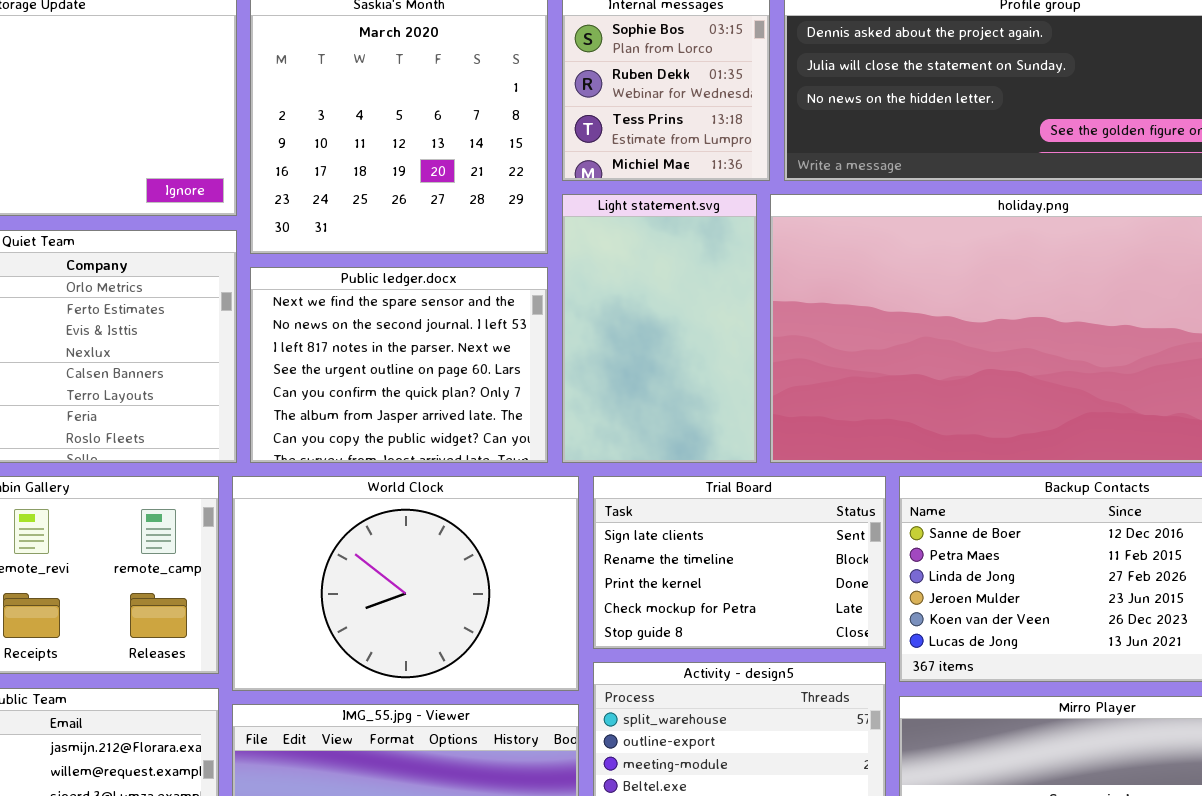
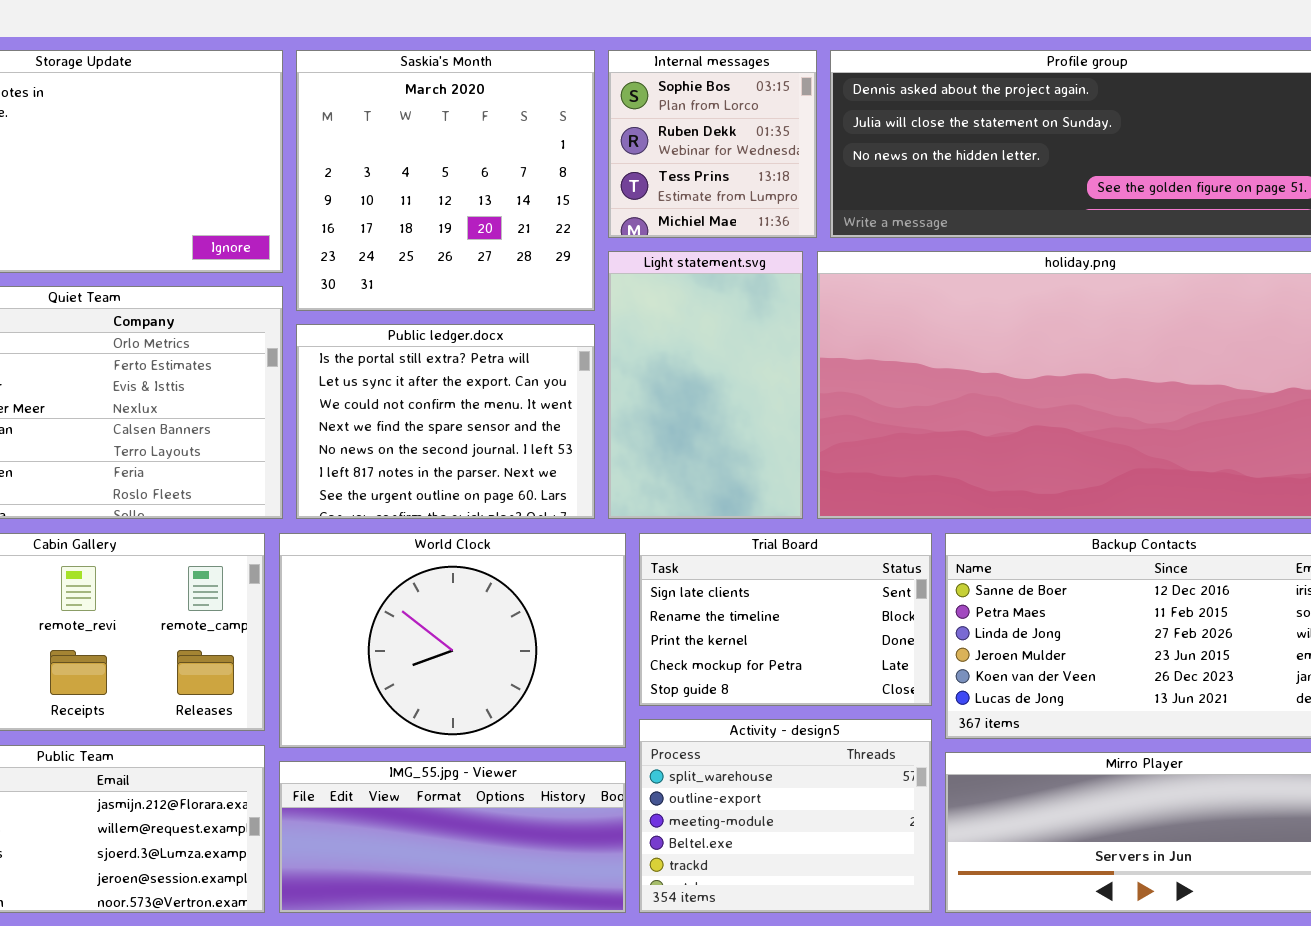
Public ledger.docx: [250,267,548,463] -> [296,324,595,519], scrolled up 3 rows

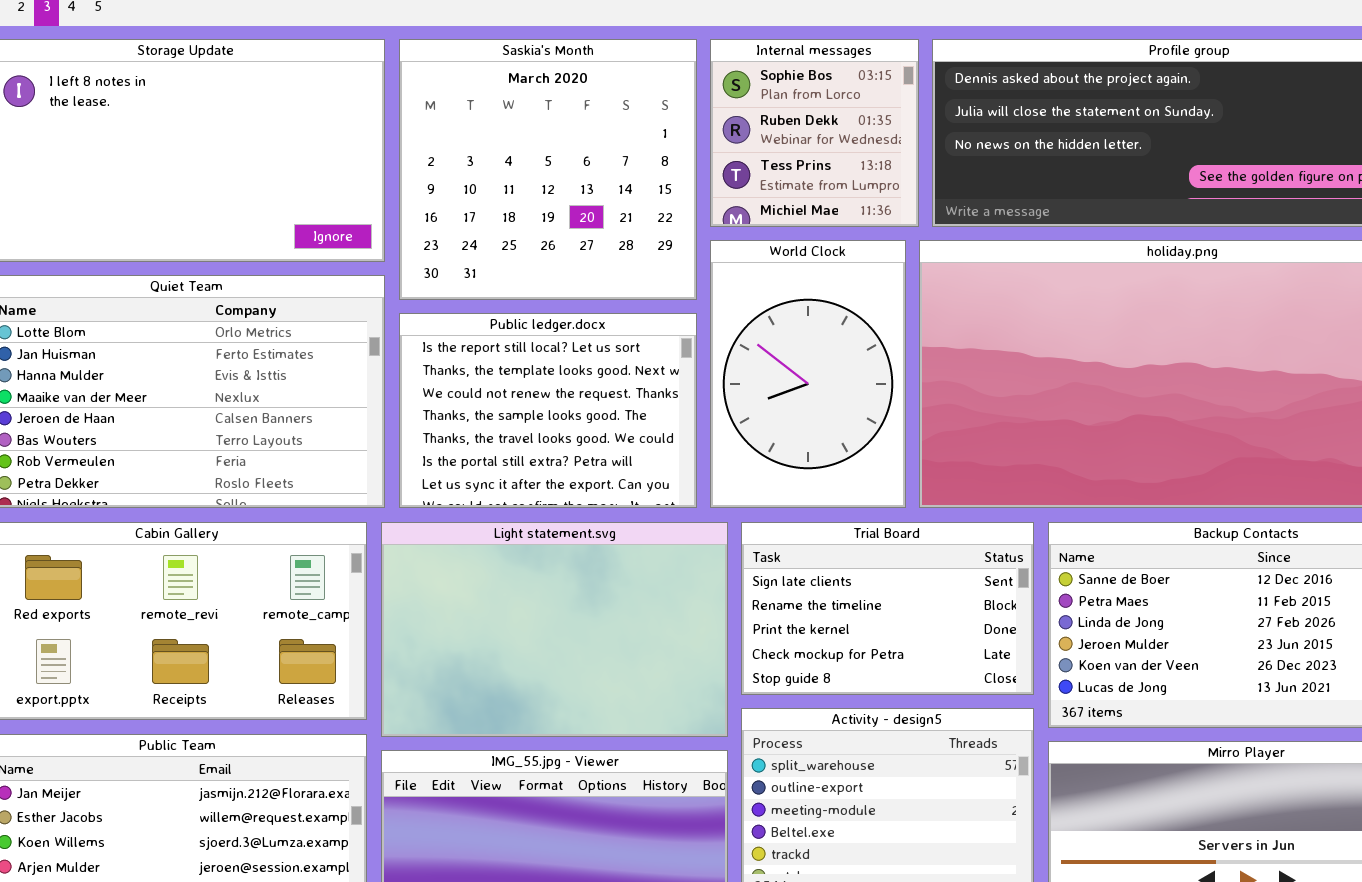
Light statement.svg: [608,251,803,519] -> [381,522,728,737], moved, resized
Public ledger.docx: [296,324,595,519] -> [399,313,697,508], scrolled up 5 rows
World Clock: [279,533,626,748] -> [710,240,906,508], moved, resized

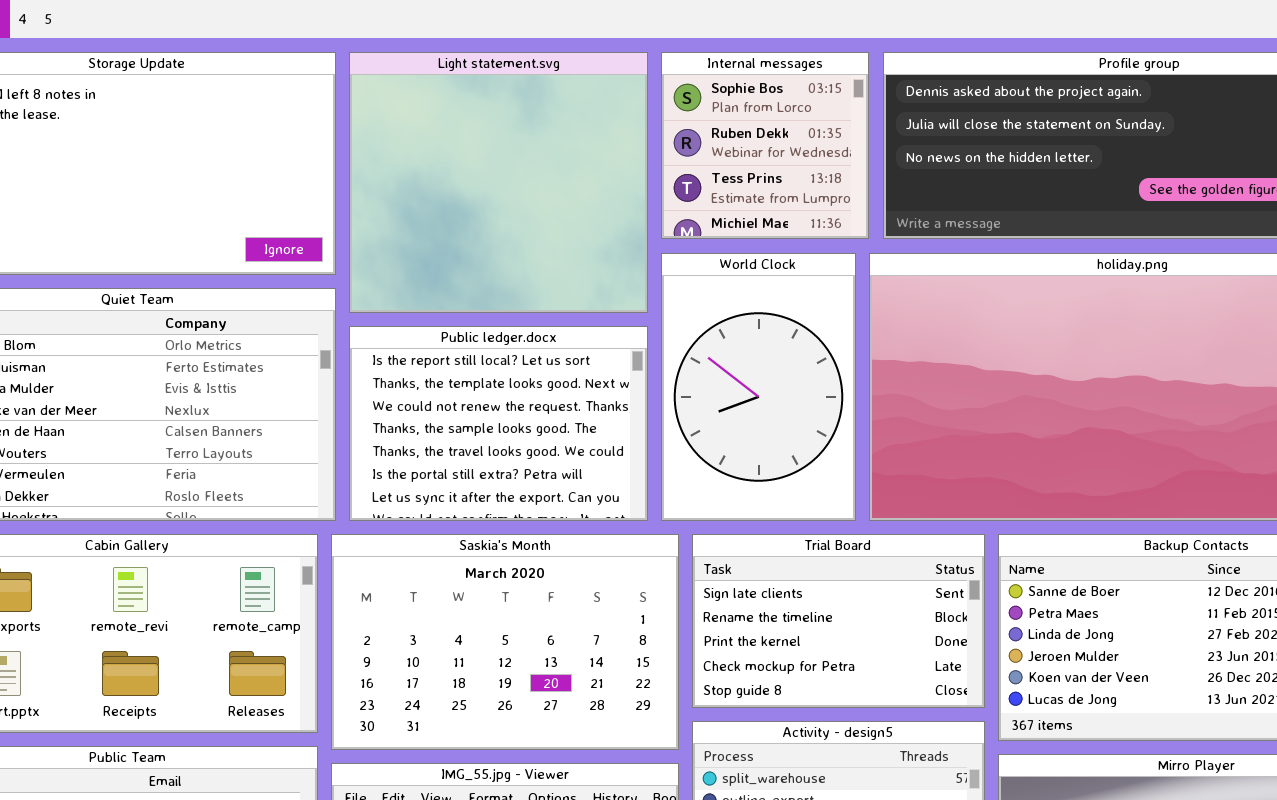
Saskia's Month: [399,39,697,300] -> [331,534,679,750], moved, resized
Light statement.svg: [381,522,728,737] -> [349,52,648,313], moved, resized

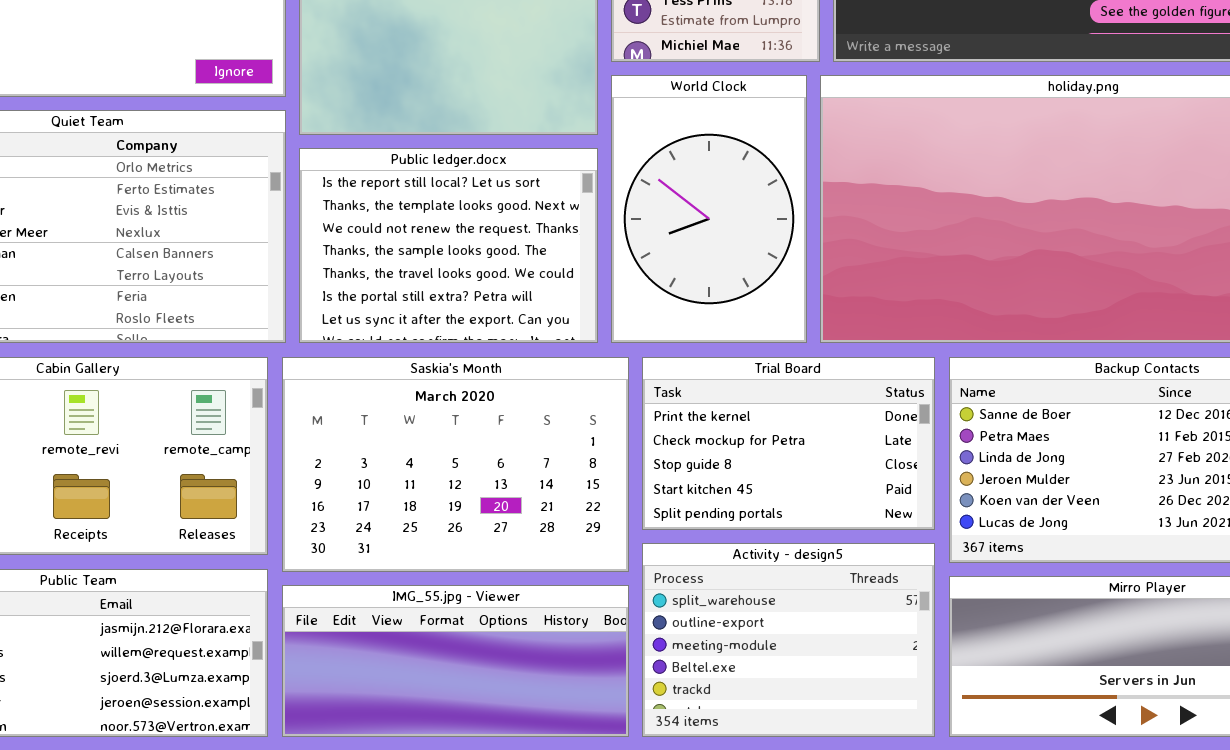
Trial Board: [692,534,985,708] -> [642,357,935,530], scrolled down 2 rows

